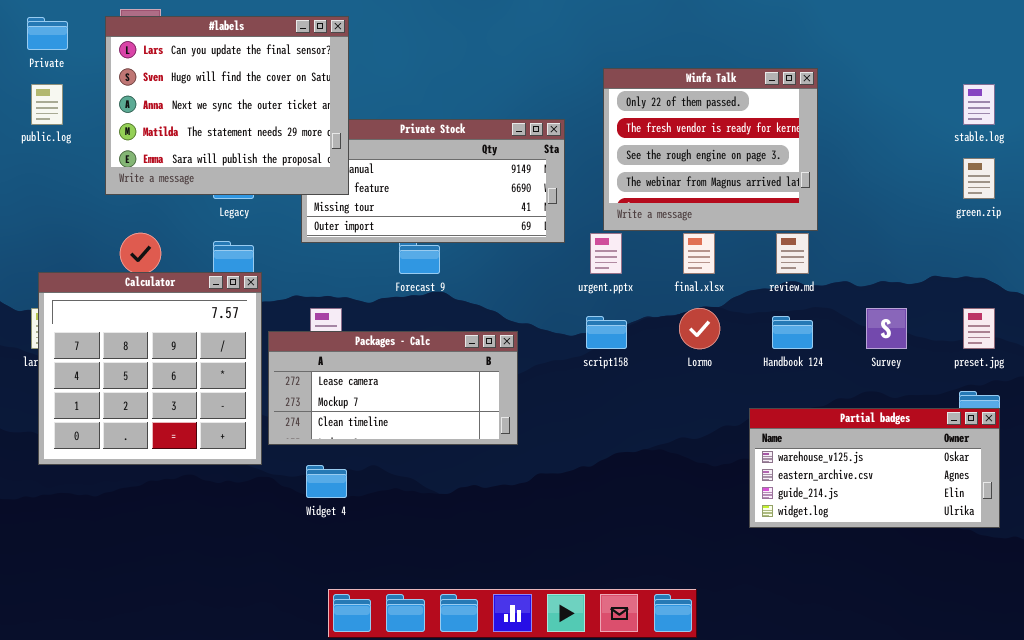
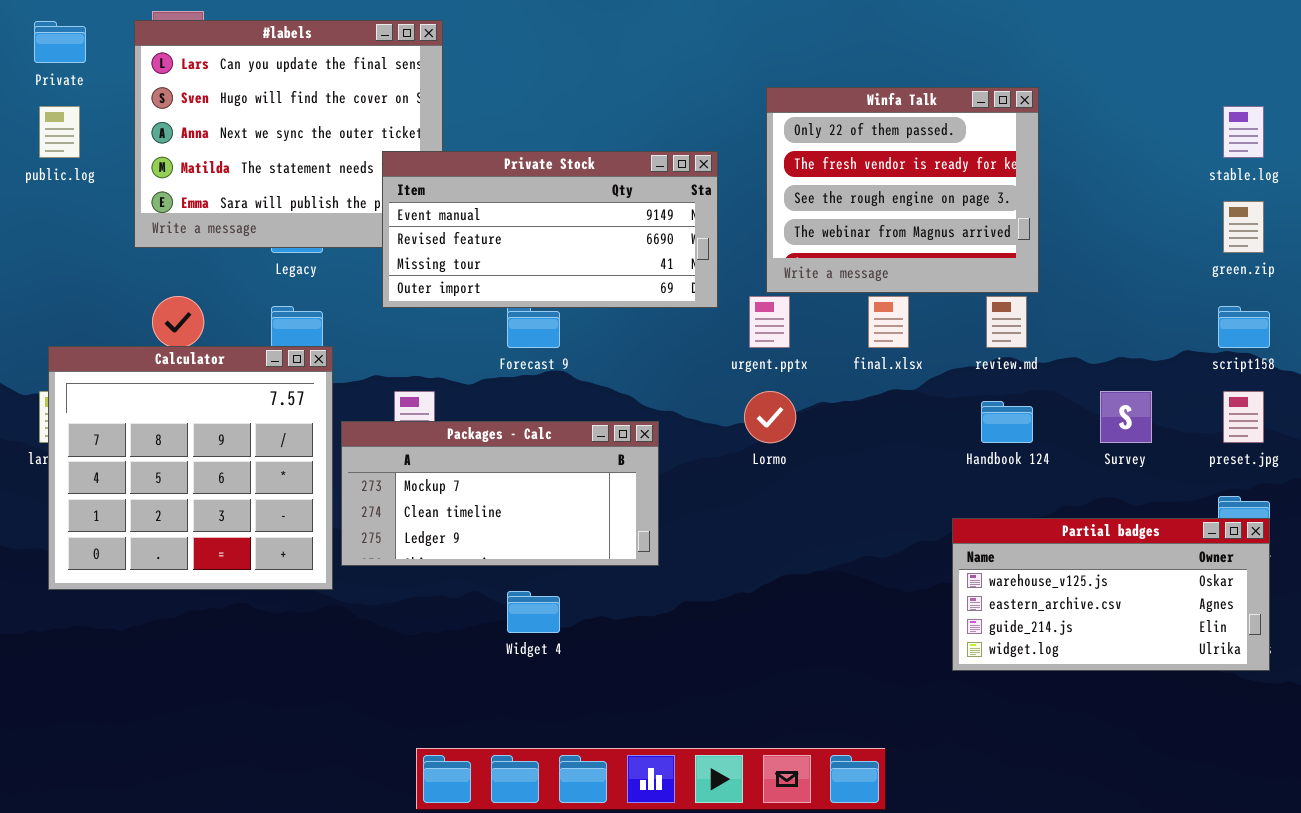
Private Stock: [301,119,565,243] -> [382,151,718,308], raised
Lormo: [679,308,720,349] -> [744,391,796,443], moved
script158: [586,316,627,349] -> [1218,306,1270,348], moved
Packages - Calc: [268,331,518,445] -> [341,421,659,566], scrolled down 1 row
Widget 4: [306,465,347,498] -> [507,591,560,633], moved

